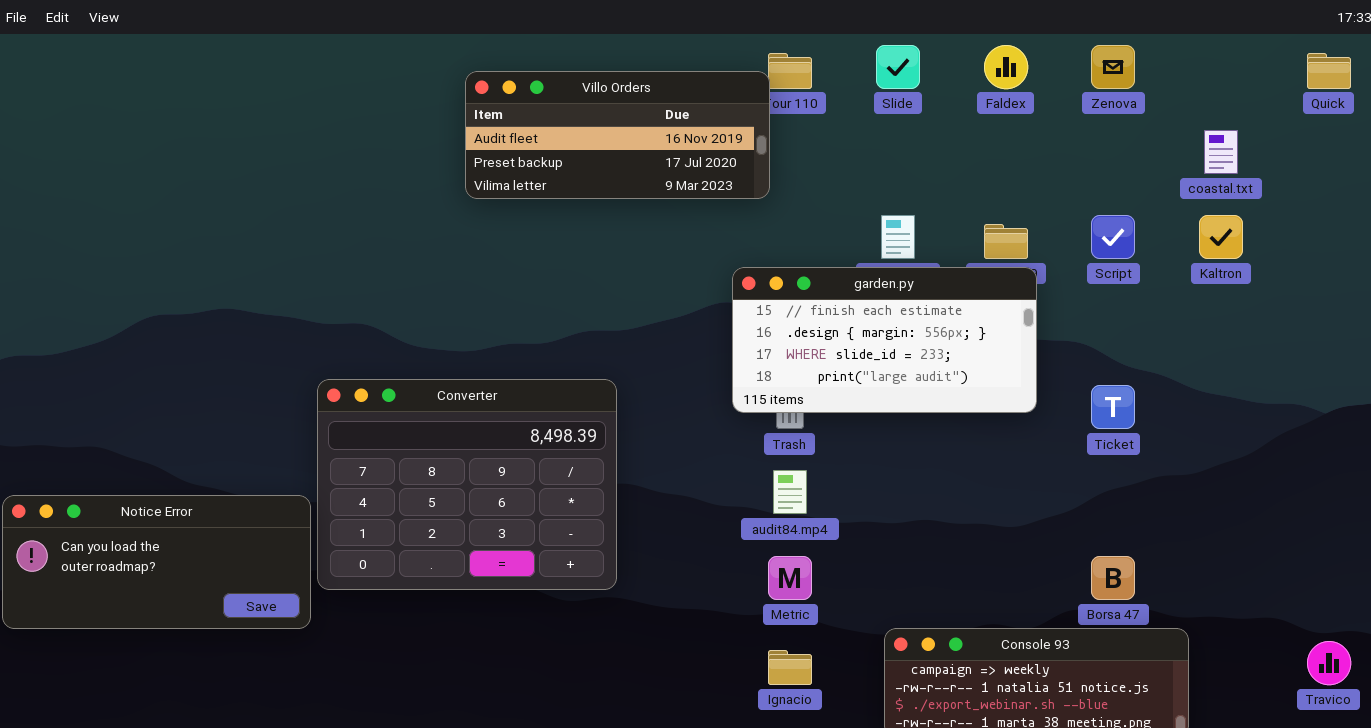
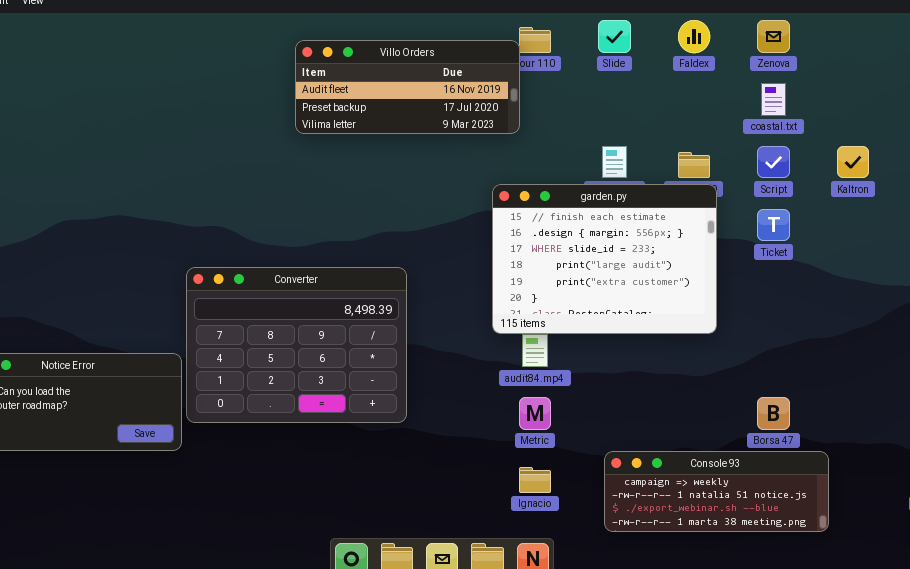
coastal.txt: [1204,130,1238,174] -> [761,83,786,116], moved
garden.py: [732,267,1037,413] -> [492,184,717,334], resized
Ticket: [1091,385,1135,429] -> [757,209,790,241], moved

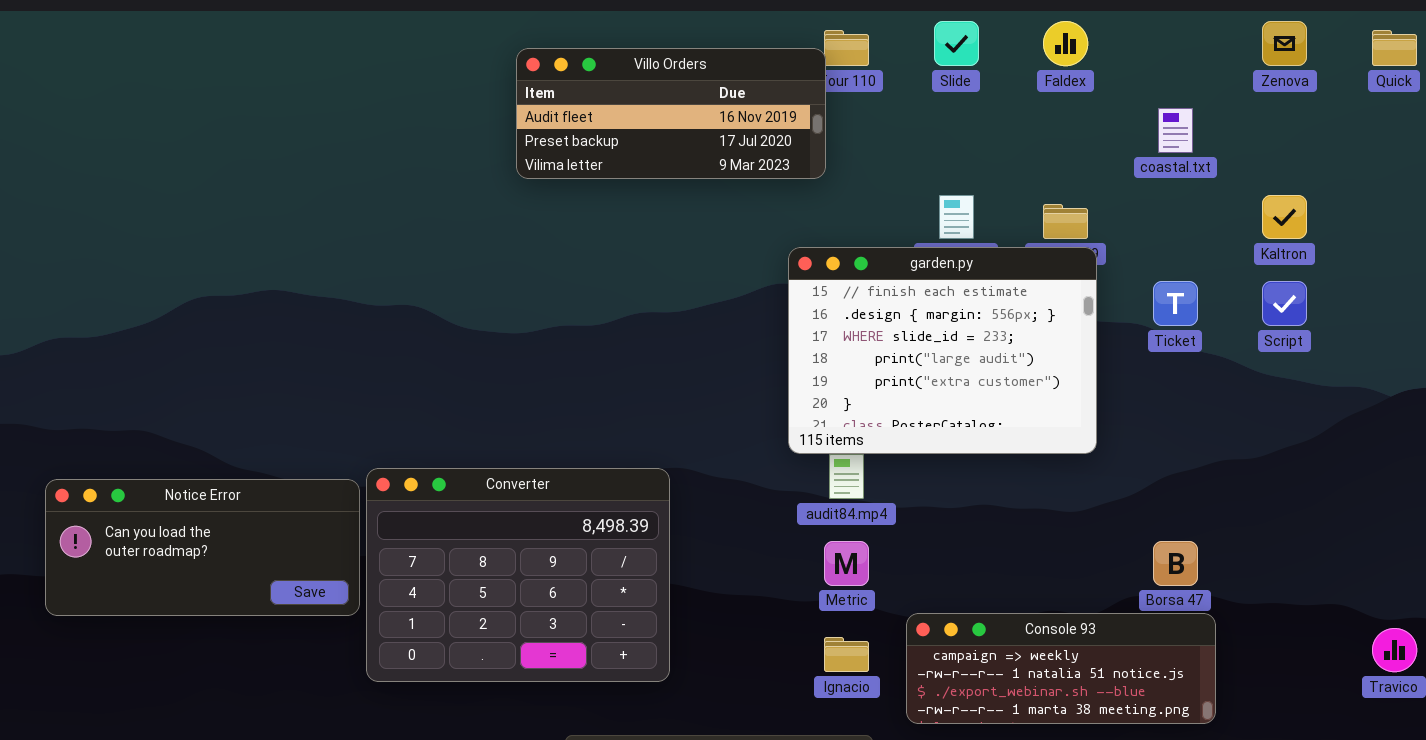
Zenova: [757,20,790,53] -> [1262,21,1307,66], moved
Script: [757,146,790,178] -> [1262,281,1307,326], moved
Converter: [186,267,407,423] -> [366,468,670,682], moved
Console 93: [604,451,829,532] -> [906,613,1216,724], moved

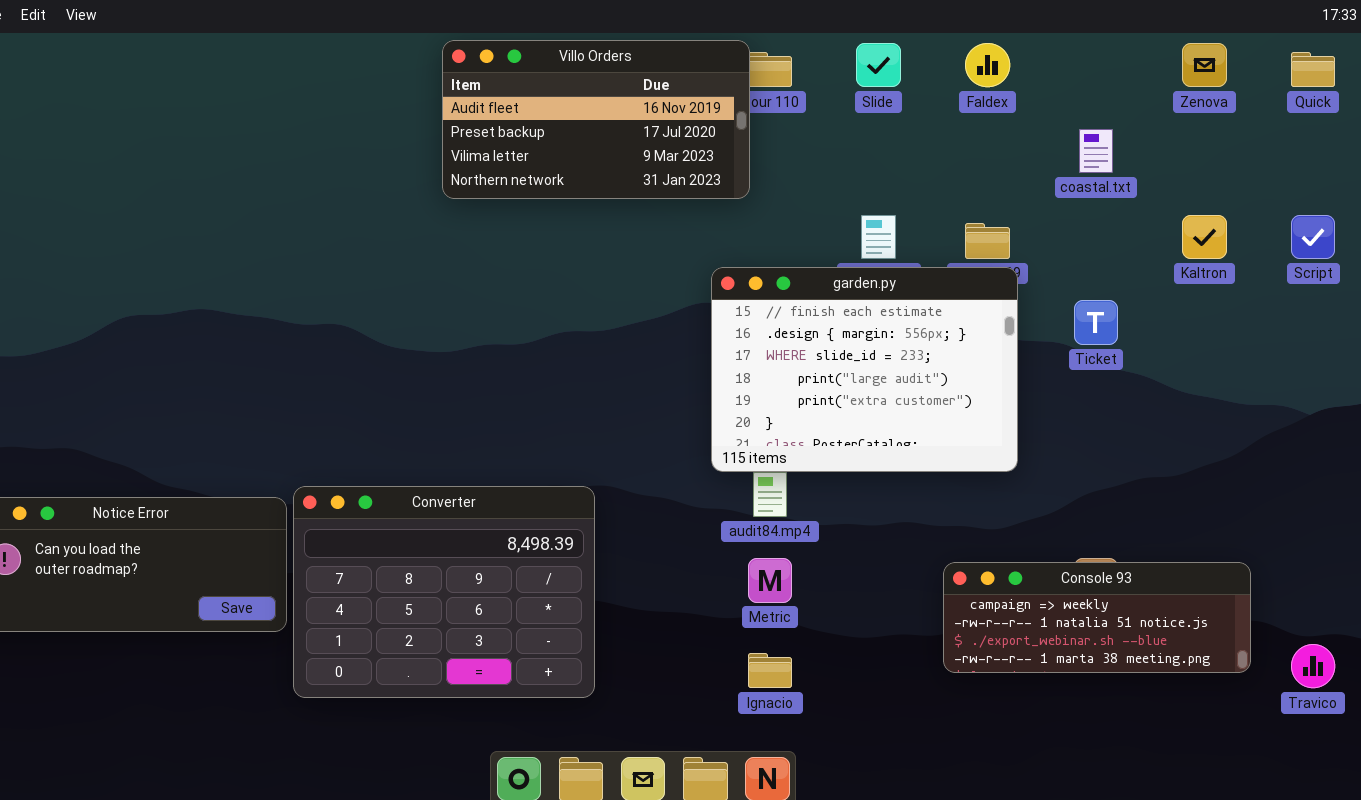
Villo Orders: [516,48,826,179] -> [442,40,750,199], resized
Script: [1262,281,1307,326] -> [1291,215,1335,259], moved
Console 93: [906,613,1216,724] -> [943,562,1251,673], moved

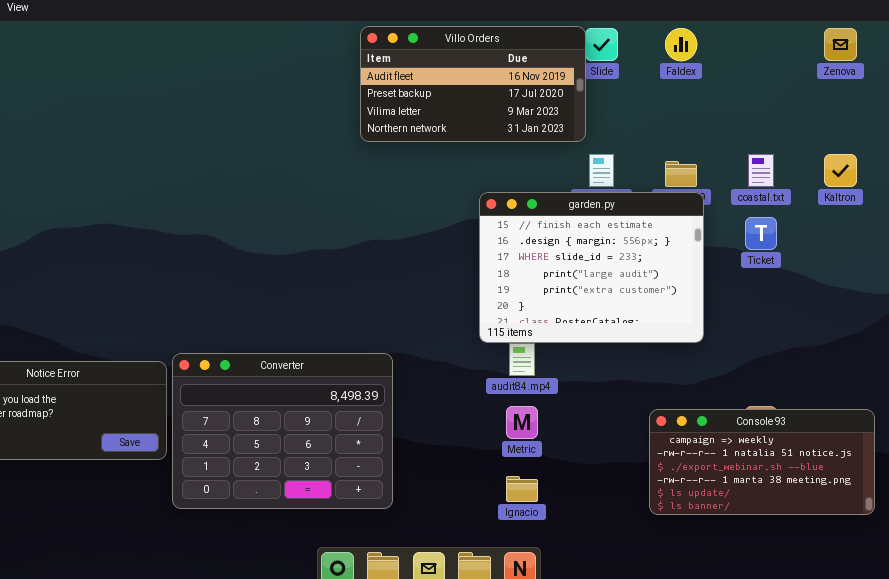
Villo Orders: [442,40,750,199] -> [360,26,586,142], moved
coastal.txt: [1079,129,1113,173] -> [748,154,774,187], moved
Console 93: [943,562,1251,673] -> [649,409,875,515], resized

